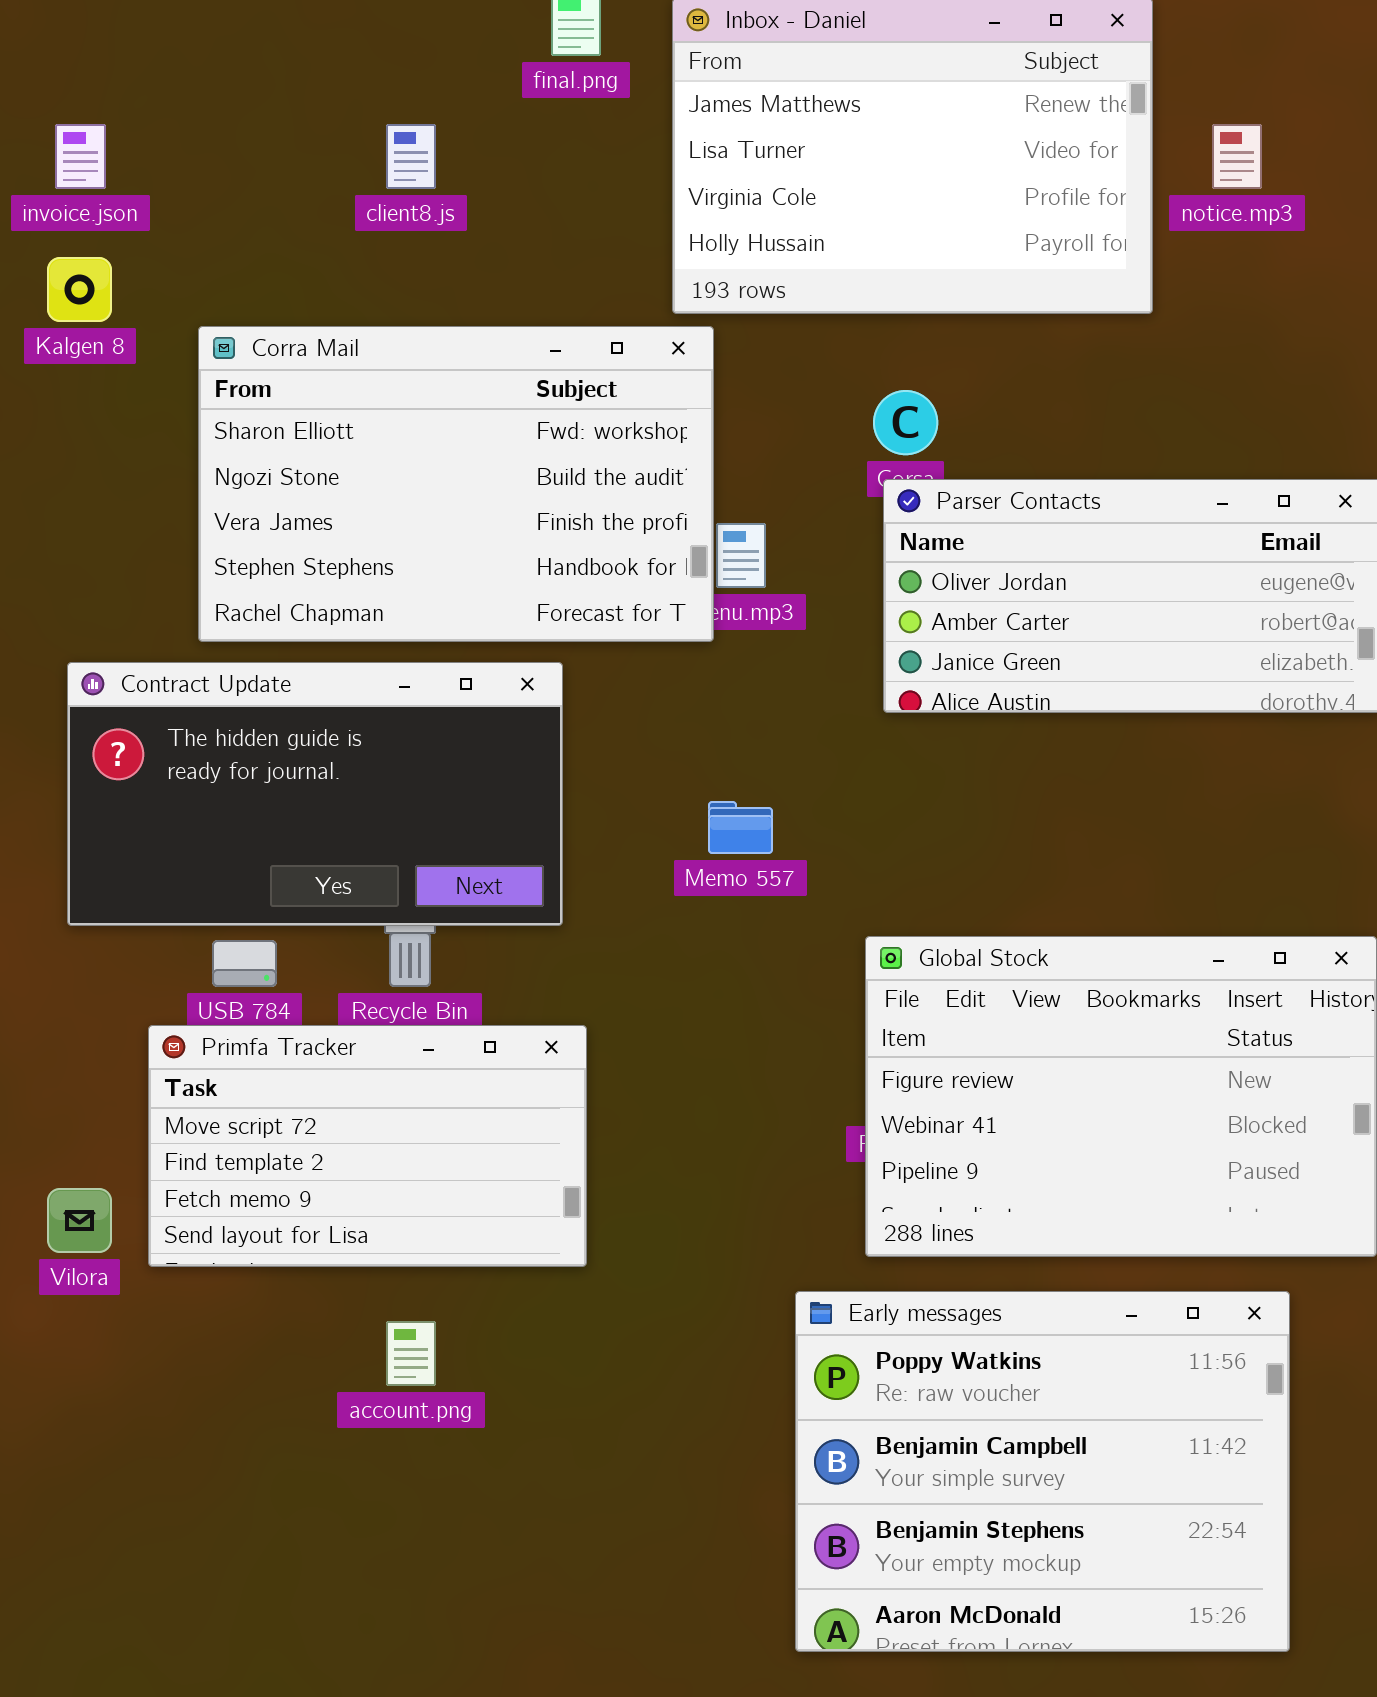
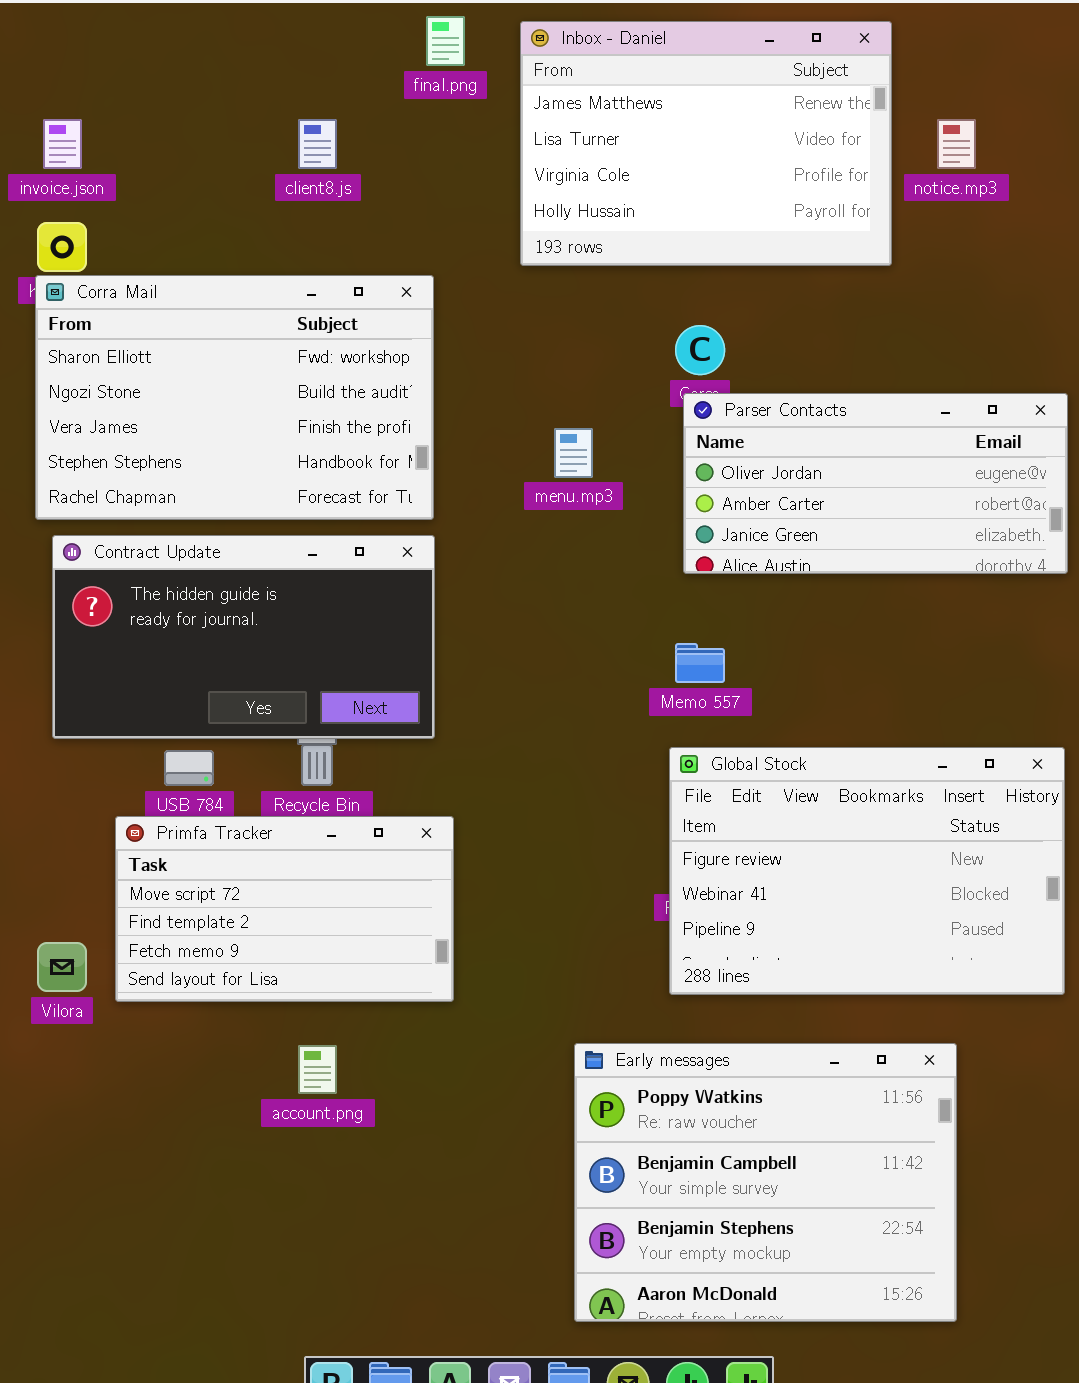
Corra Mail: [198,326,714,642] -> [35,275,434,520], moved
Memo 557: [708,801,773,854] -> [675,643,725,683], moved
Early messages: [795,1291,1290,1652] -> [574,1043,957,1322], moved

